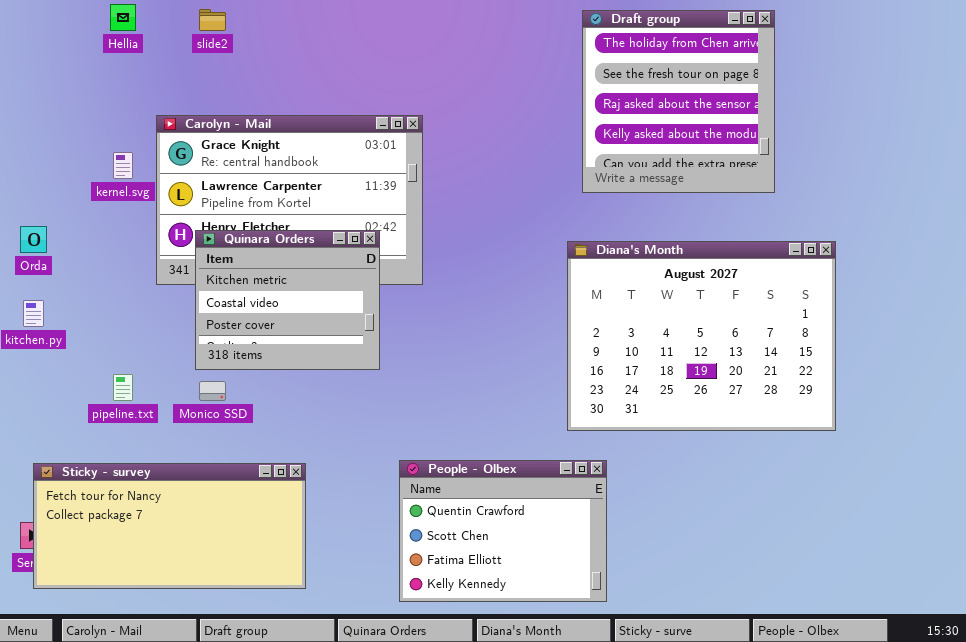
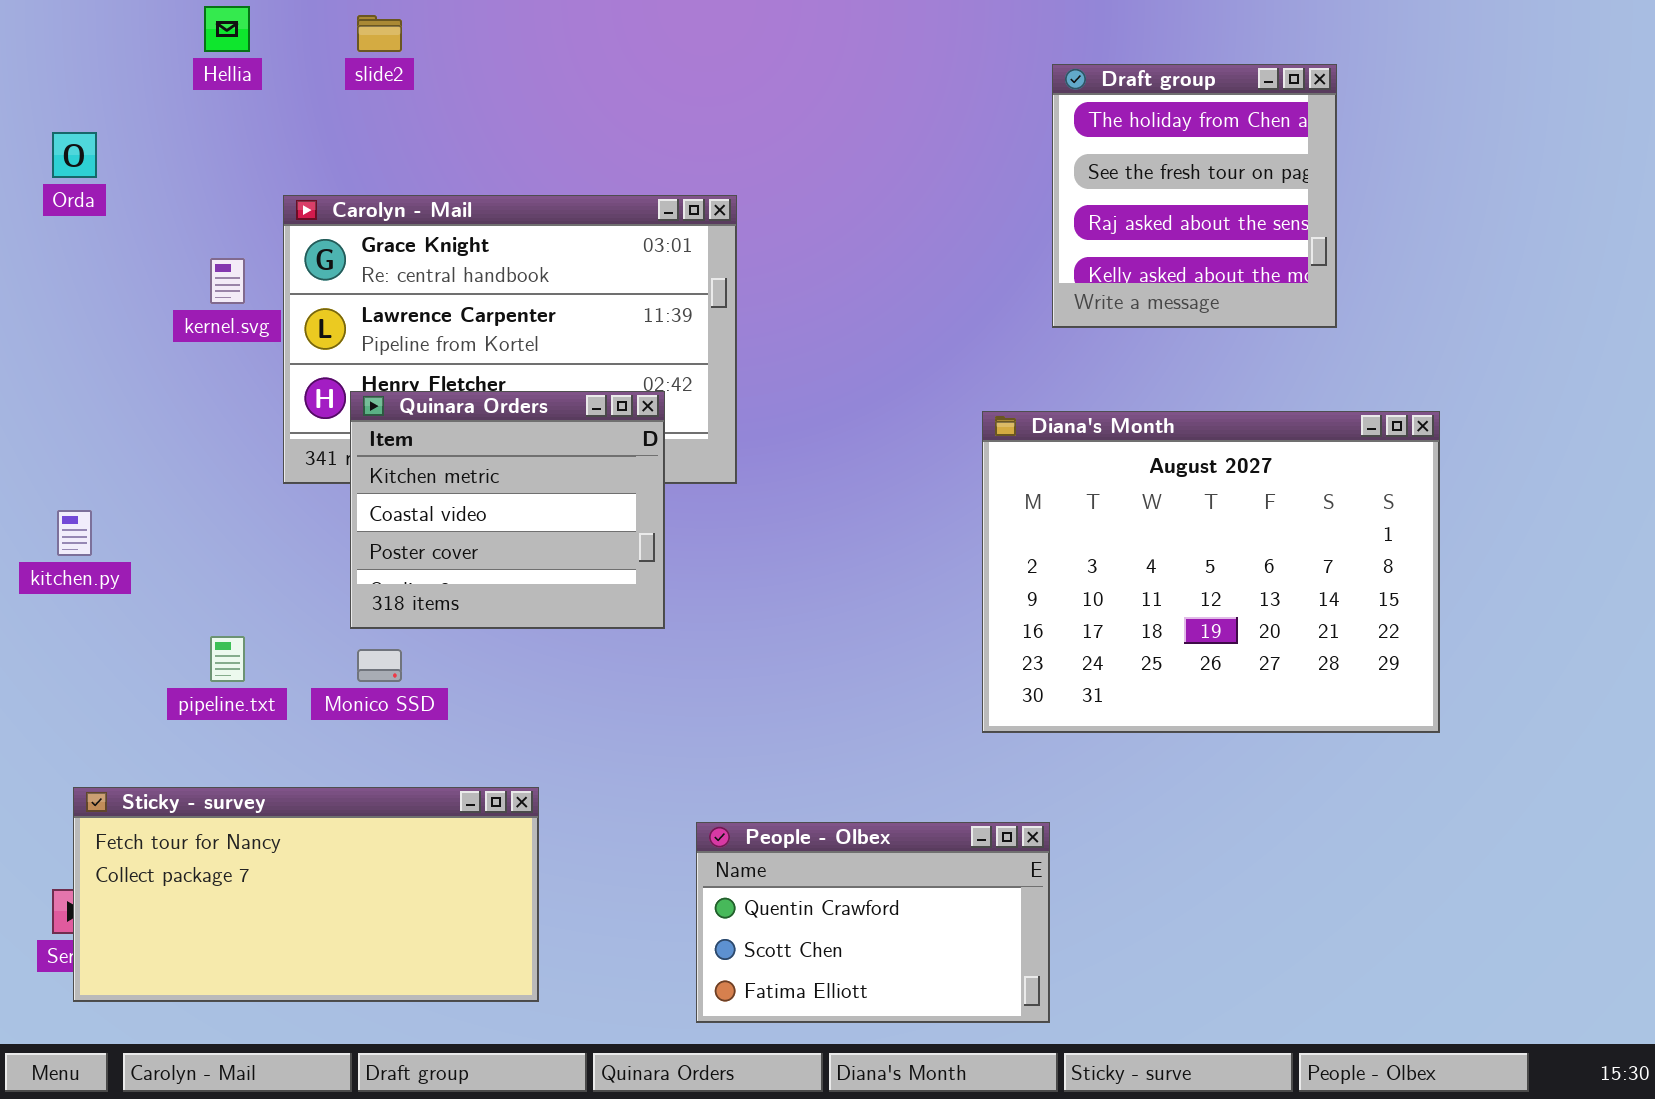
Draft group: [582,10,775,193] -> [1052,64,1337,328], resized
Orda: [20,226,47,253] -> [52,132,97,178], moved
People - Olbex: [399,460,607,602] -> [696,822,1050,1023], resized

